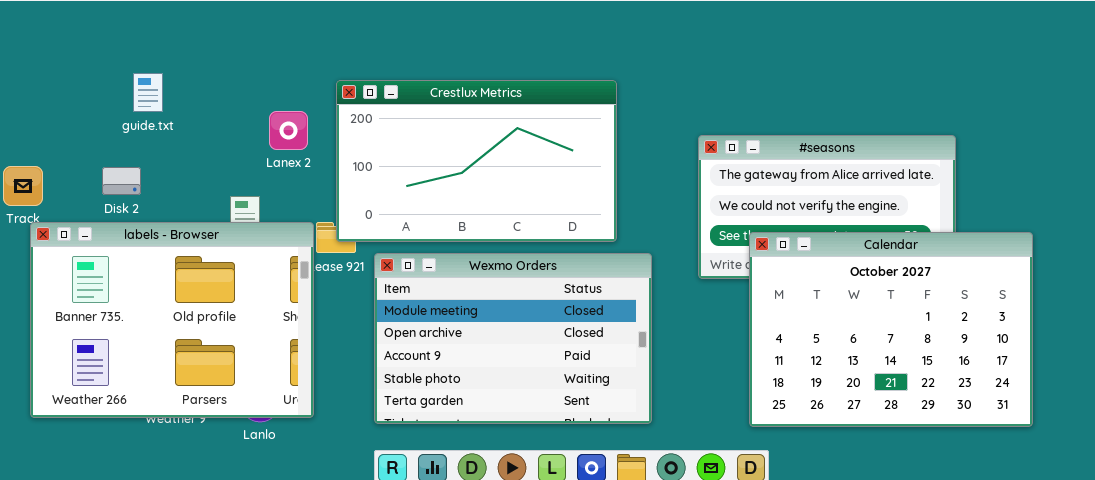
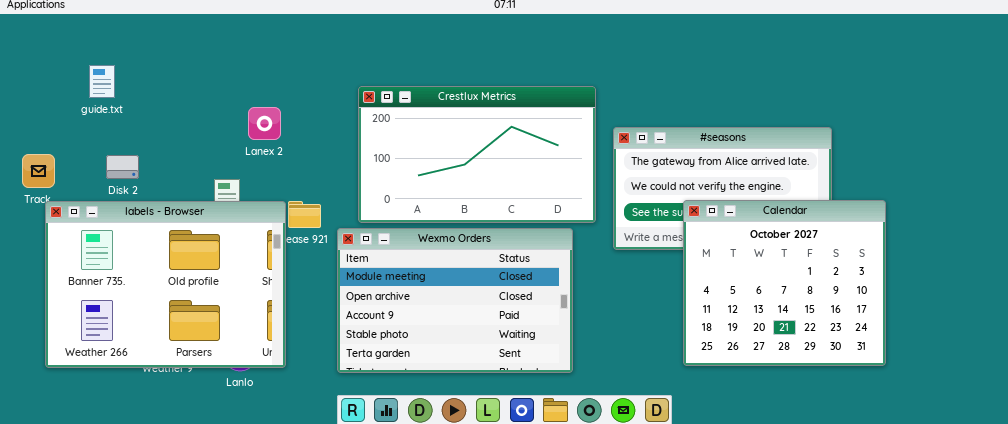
guide.txt: [133,73,163,112] -> [89,65,115,98], moved
Crestlux Metrics: [336,80,617,242] -> [358,86,596,223], moved
Calendar: [749,232,1033,427] -> [683,200,886,366], moved, resized

